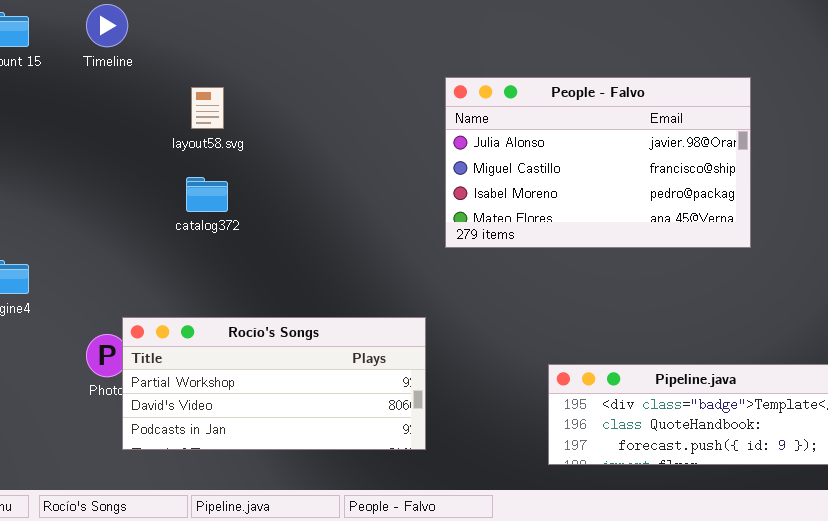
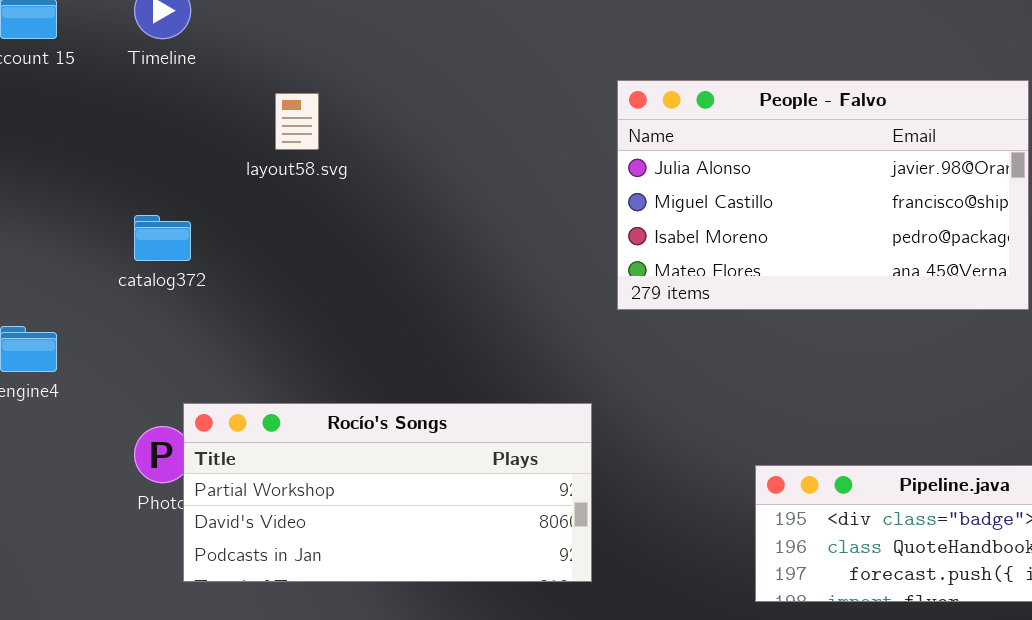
catalog372: [186,177,228,212] -> [134,215,191,261], moved

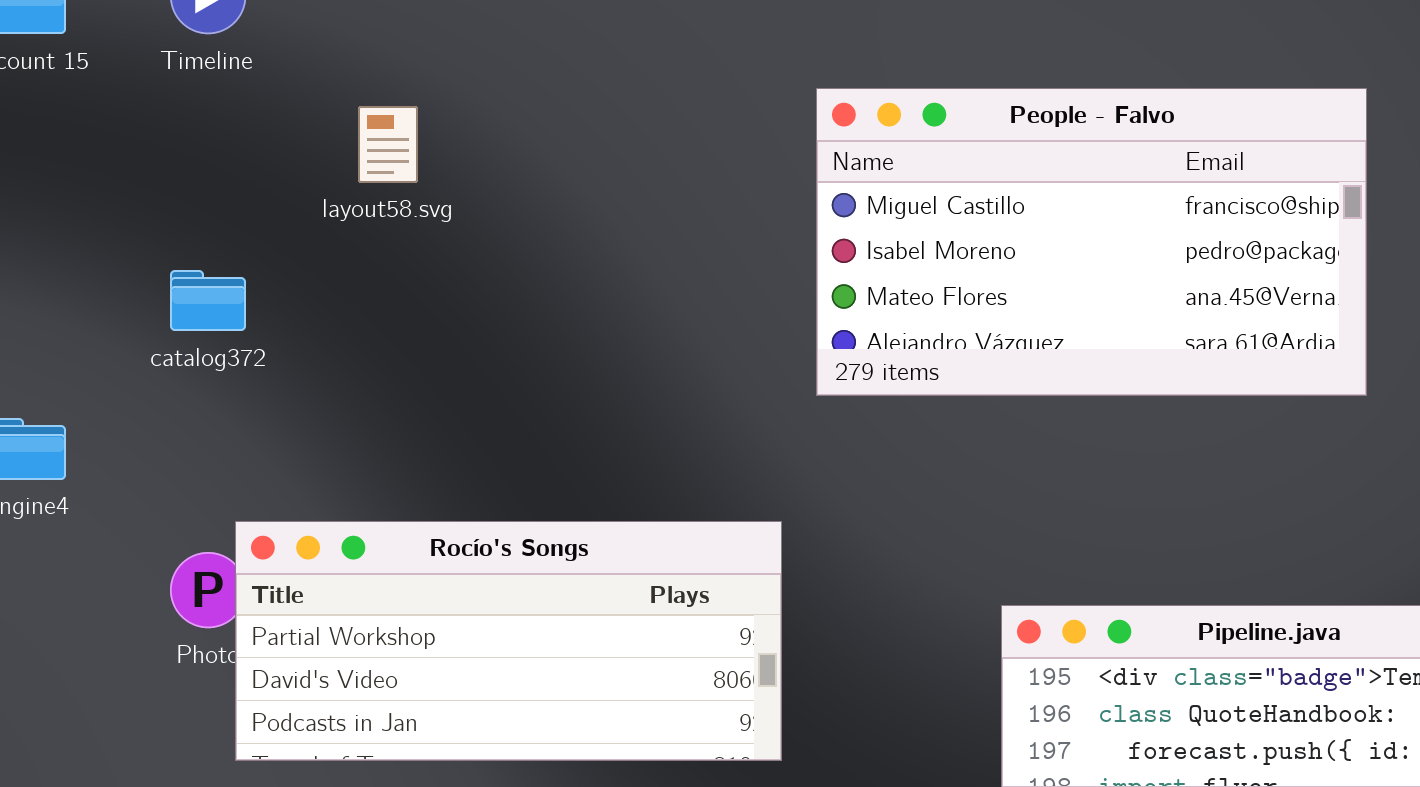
People - Falvo: [617,80,1029,310] -> [816,88,1367,396], scrolled down 1 row

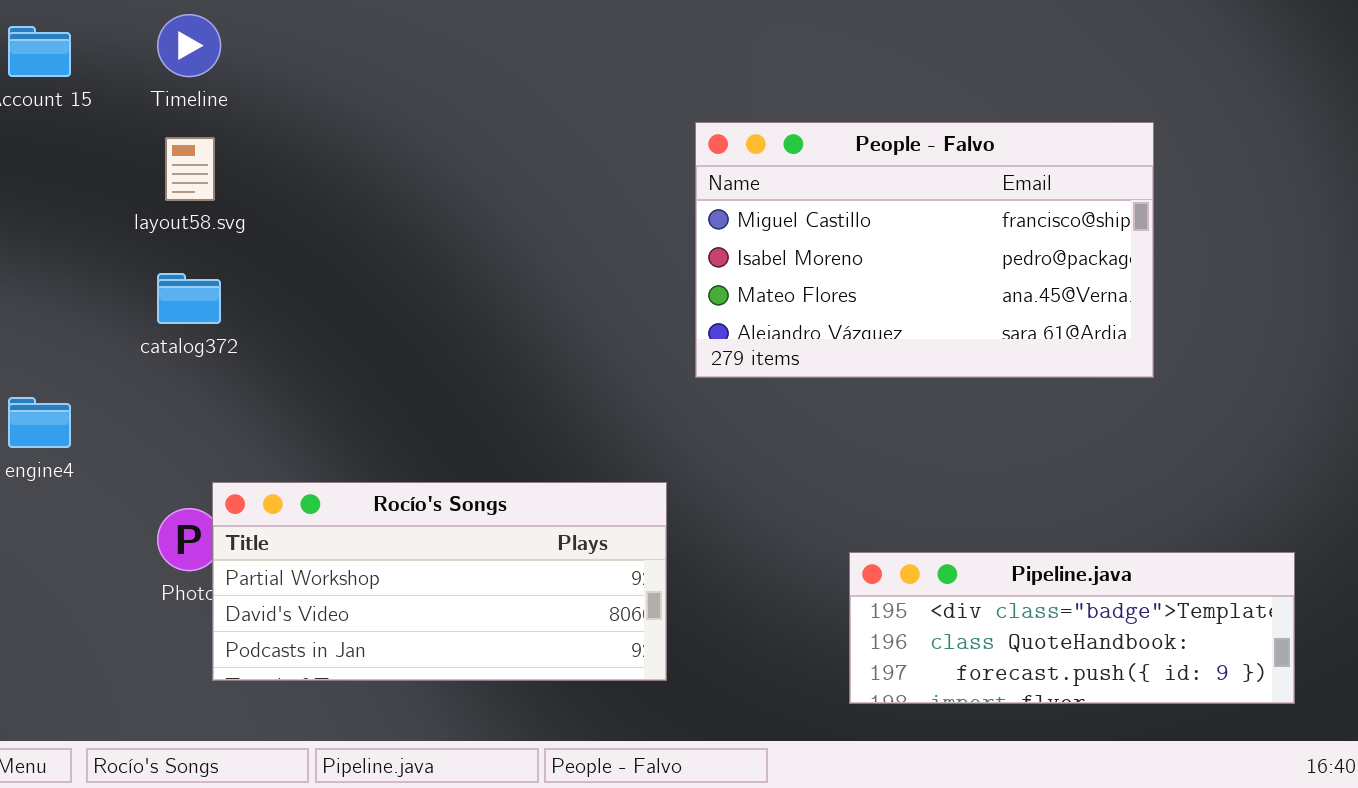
layout58.svg: [358,106,418,183] -> [165,137,215,201], moved

